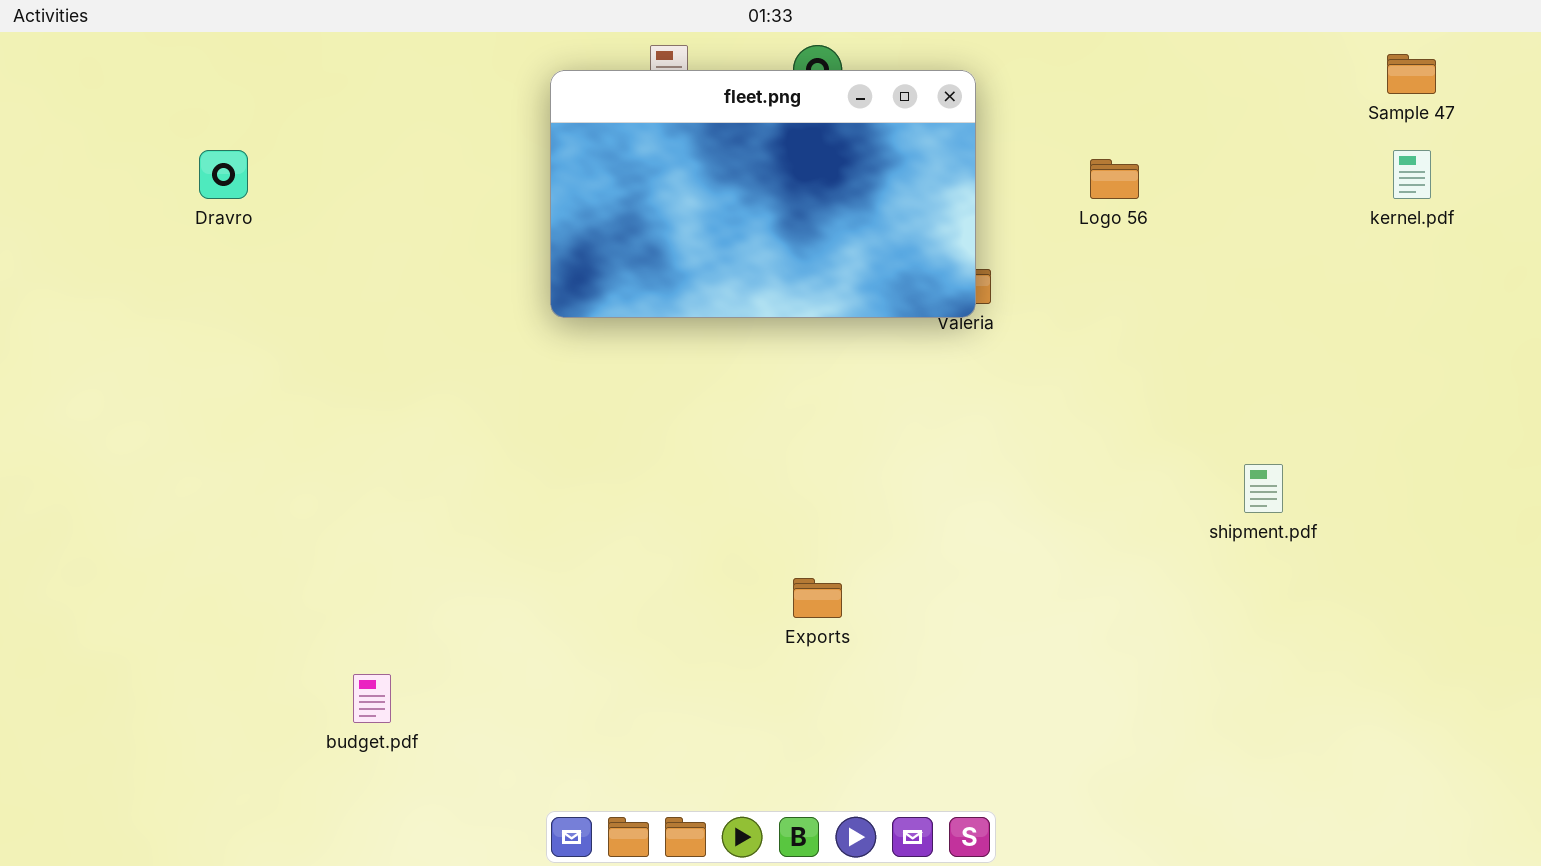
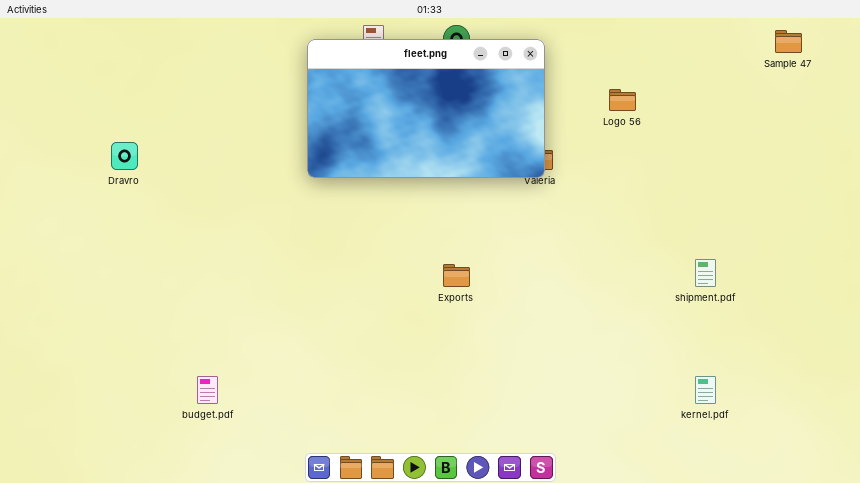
Dravro: [199,150,248,199] -> [111,142,138,170], moved
kernel.pdf: [1393,150,1431,199] -> [695,376,716,404], moved
Exports: [793,578,842,618] -> [443,264,470,287], moved

